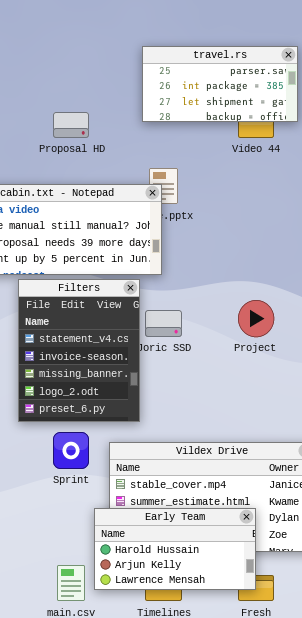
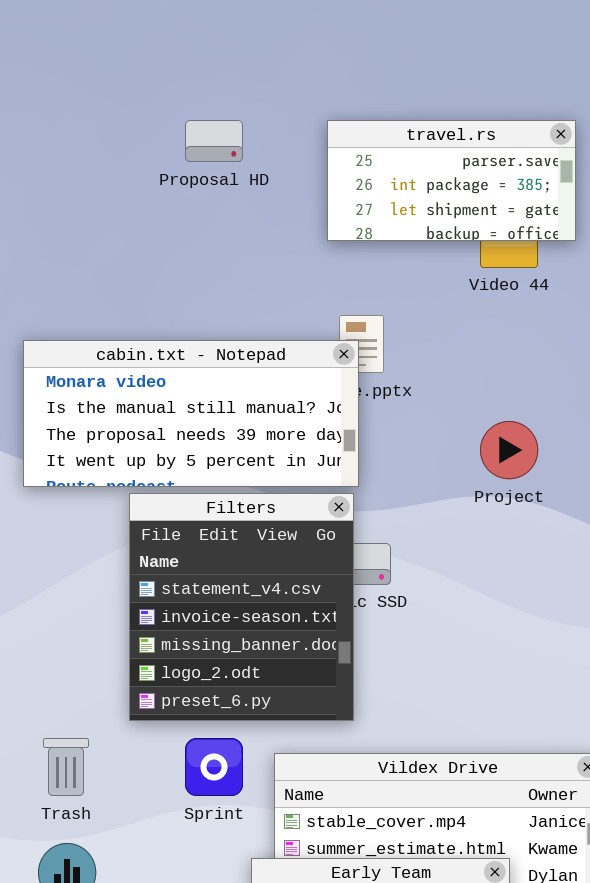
Proposal HD: [53,112,89,138] -> [185,120,243,162], moved
Filters: [18,279,140,422] -> [129,493,354,721], resized
Project: [238,300,274,337] -> [480,421,538,479], moved

